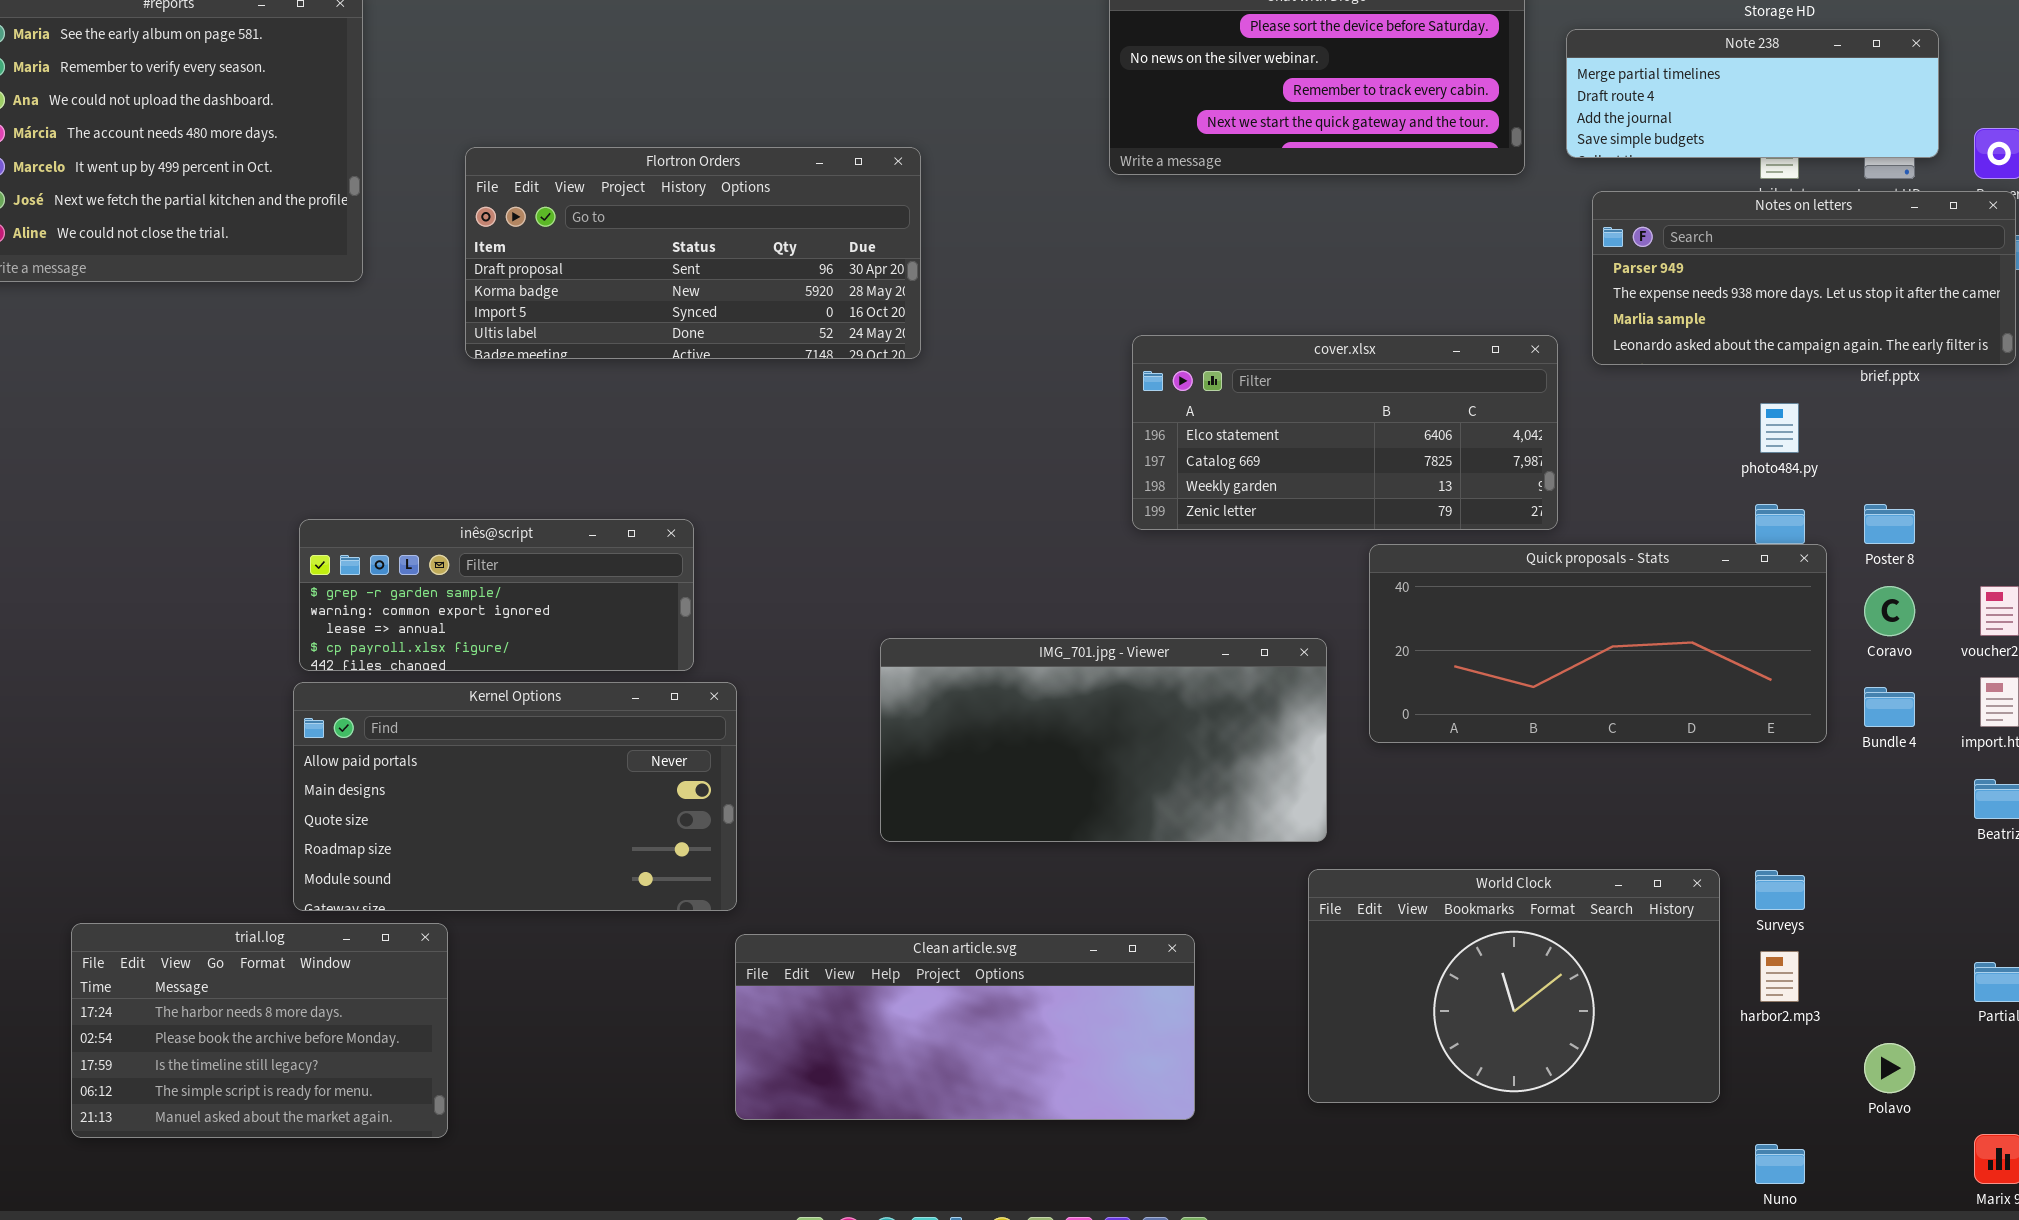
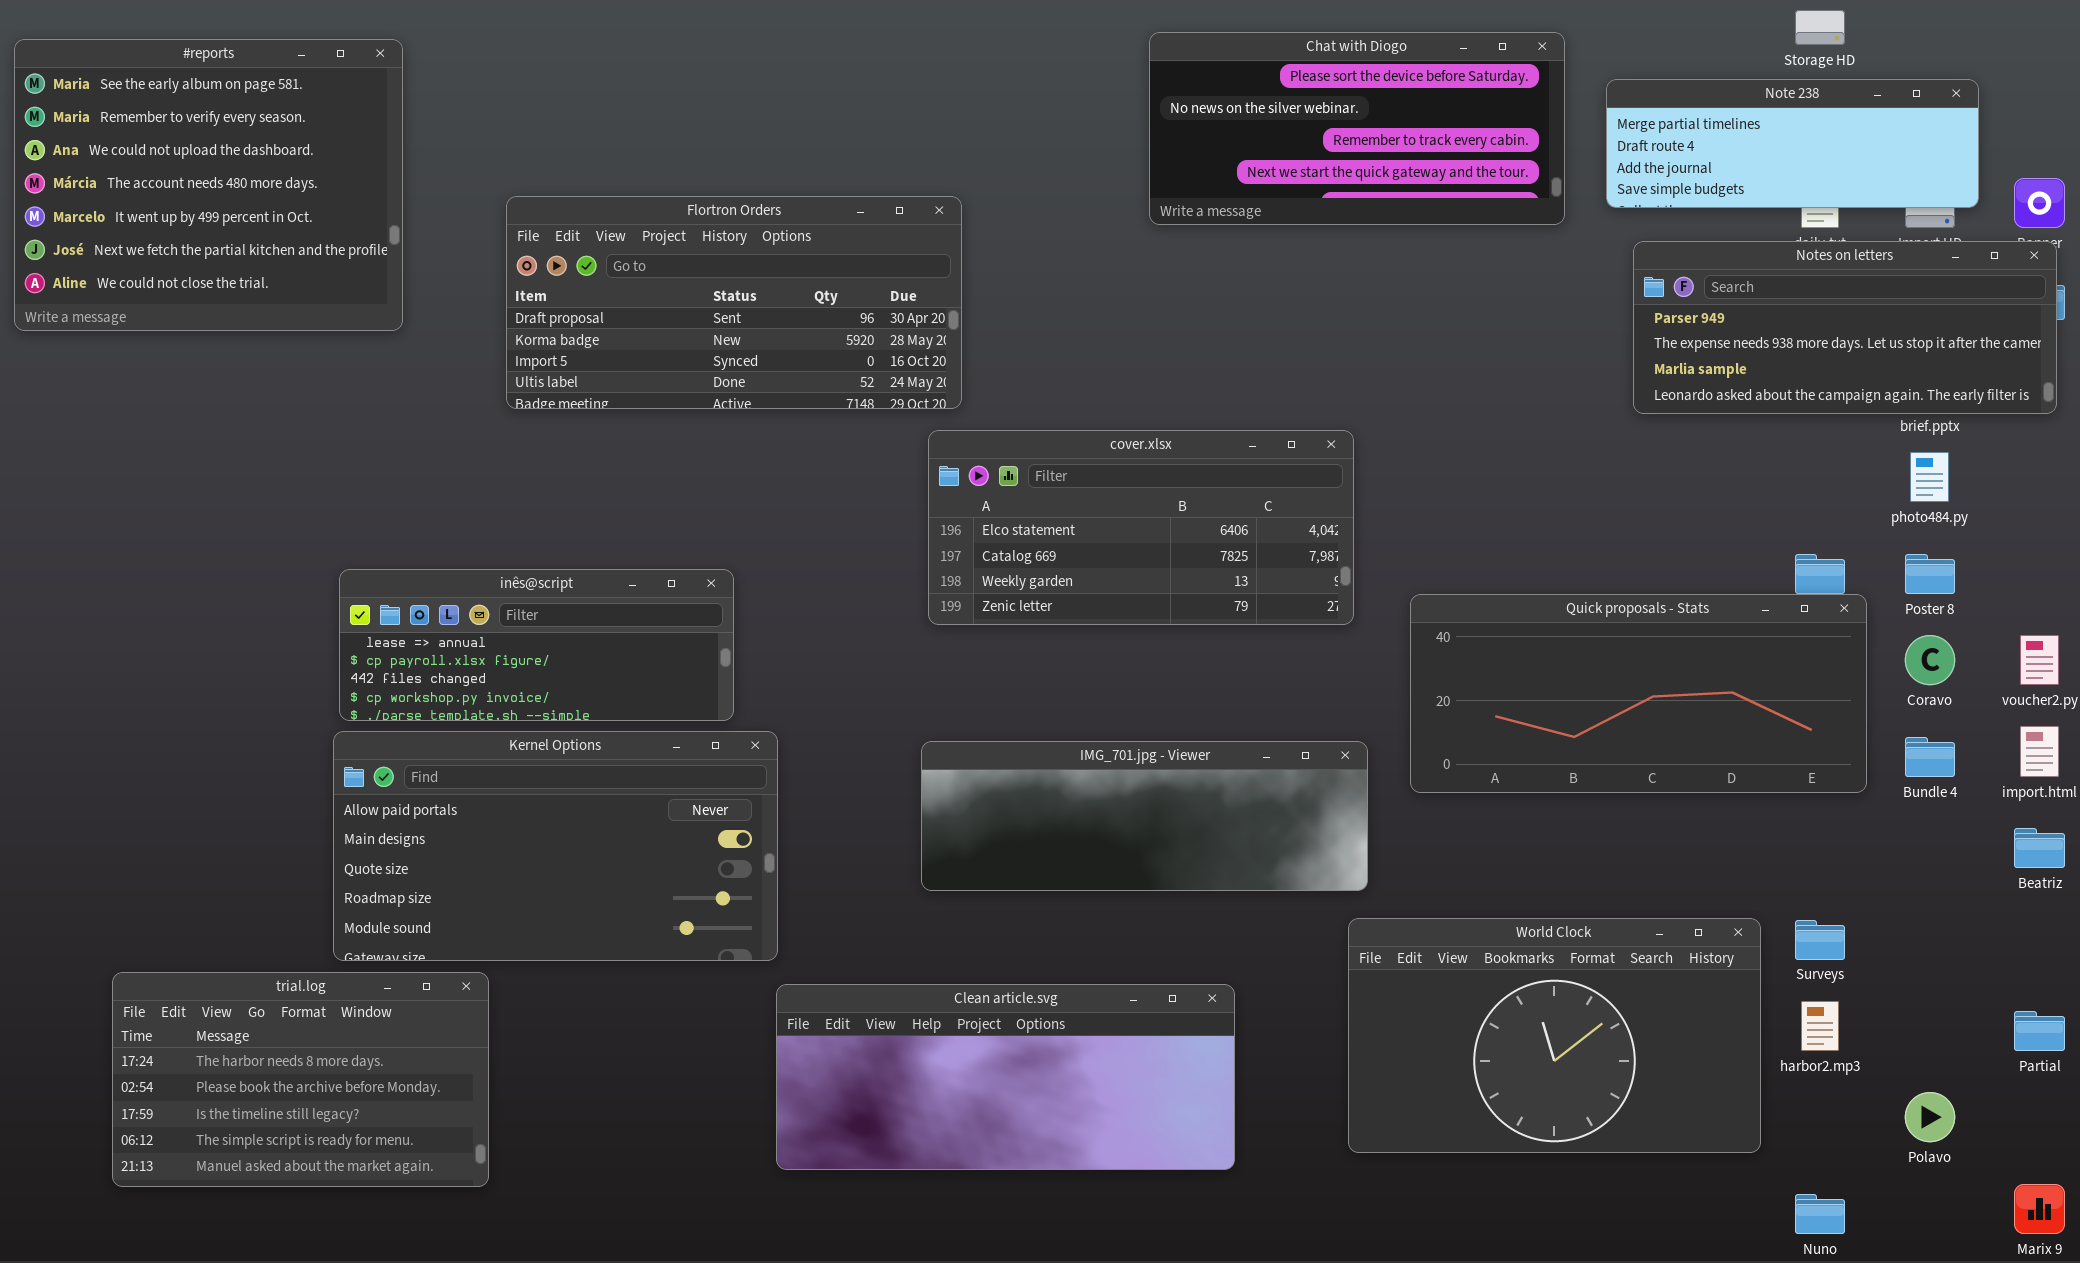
cover.xlsx: [1132,335,1558,530] -> [928,430,1354,625], moved
photo484.py: [1760,403,1799,453] -> [1910,452,1949,502], moved
inês@script: [299,519,694,671] -> [339,569,734,721], scrolled down 2 rows
IMG_701.jpg - Viewer: [880,638,1327,842] -> [921,741,1368,891], resized

